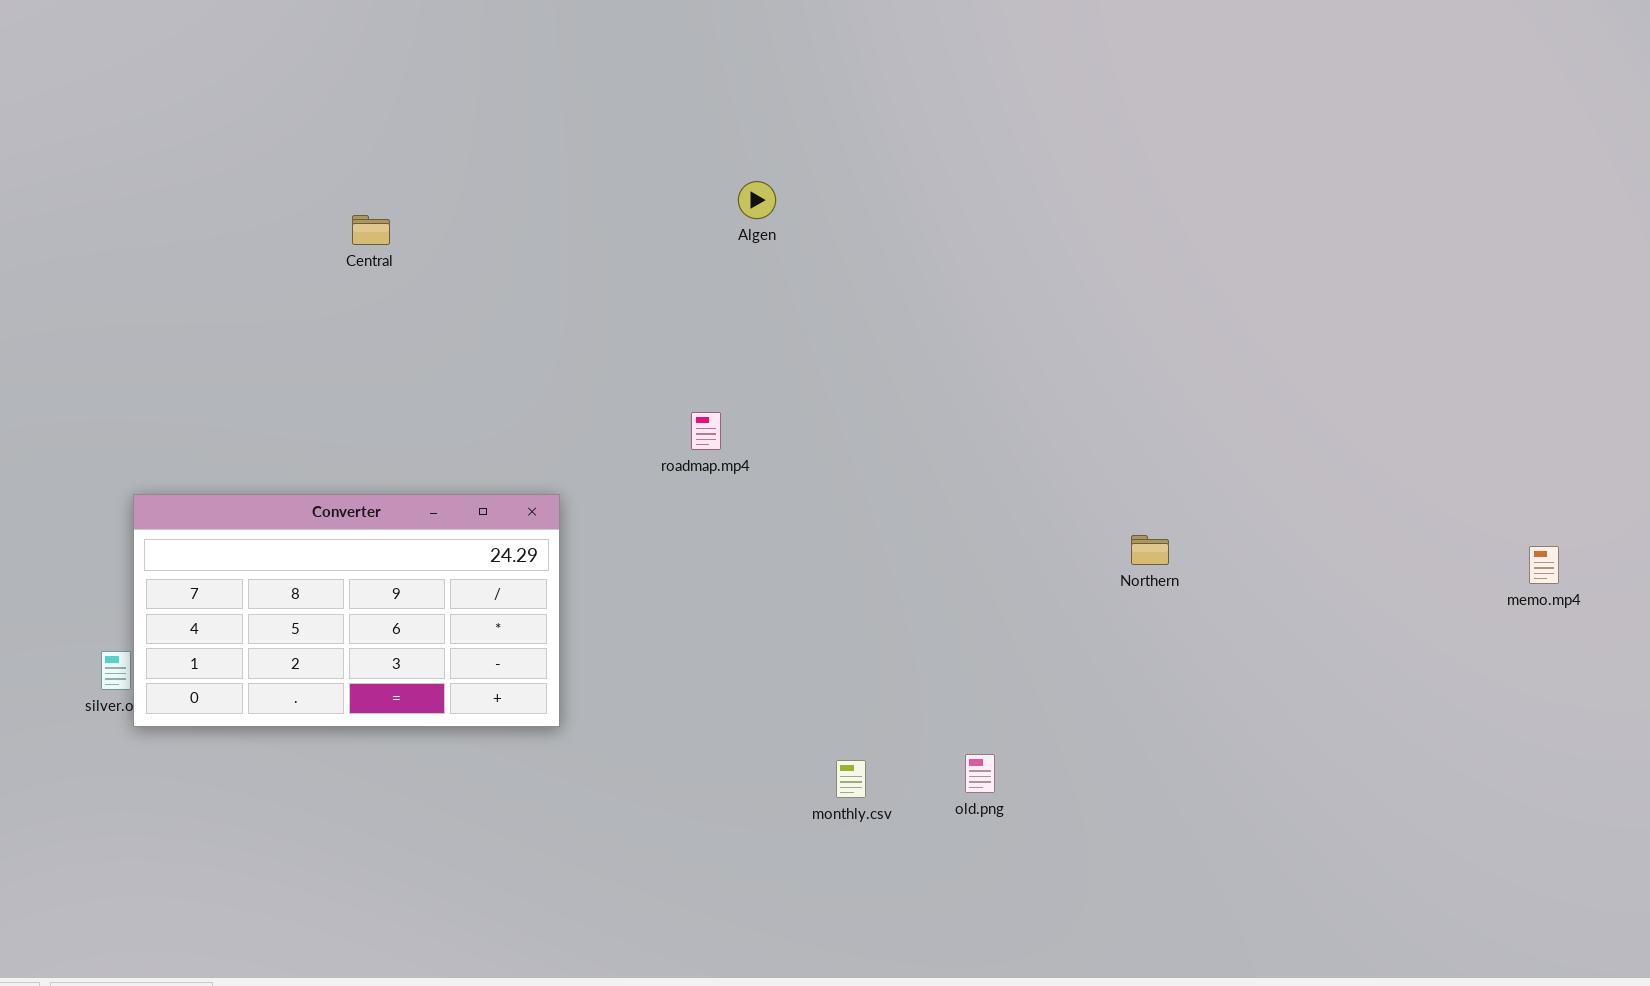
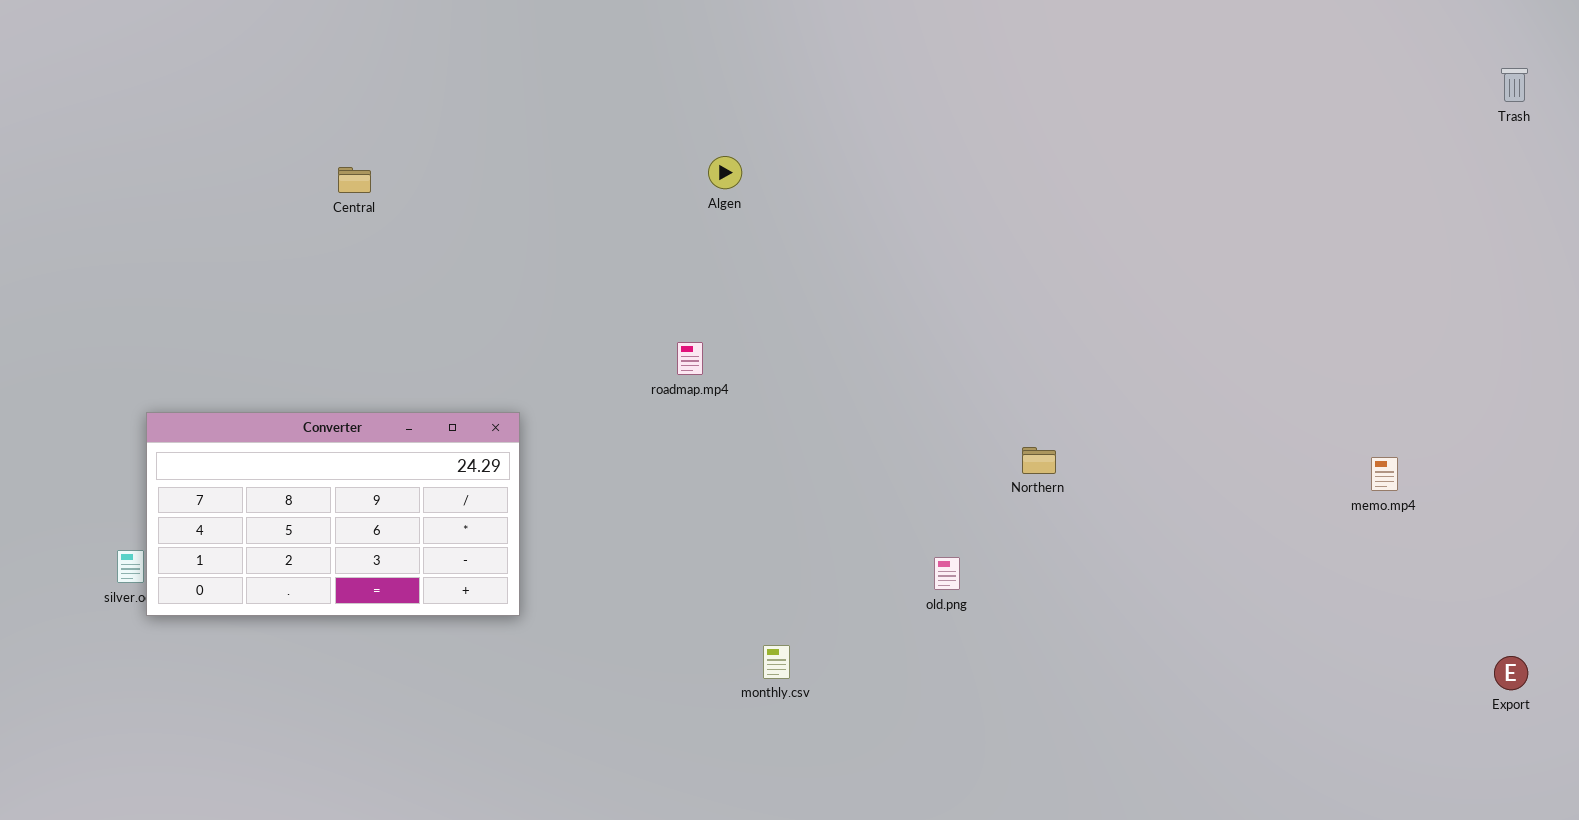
Algen: [738,181,776,219] -> [708,156,742,189], moved
roadmap.mp4: [691,412,721,450] -> [677,342,703,375], moved
old.png: [965,754,995,793] -> [934,557,960,590], moved

